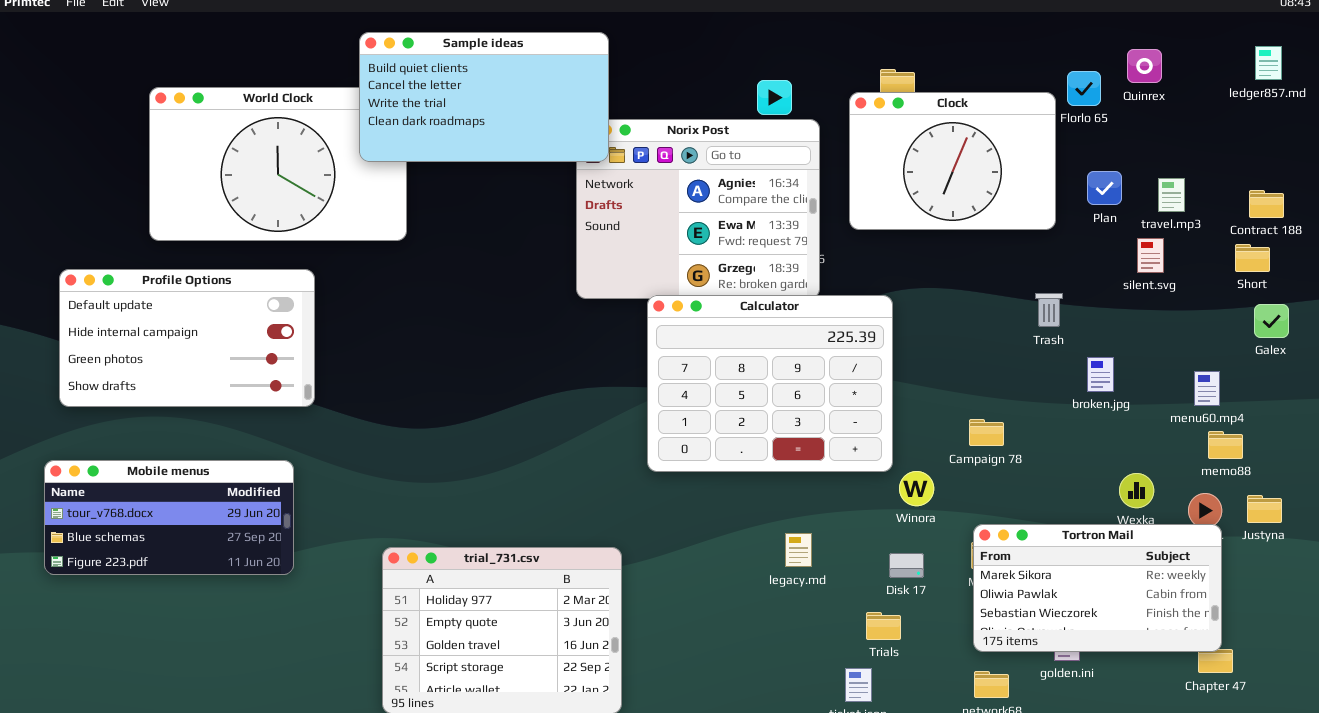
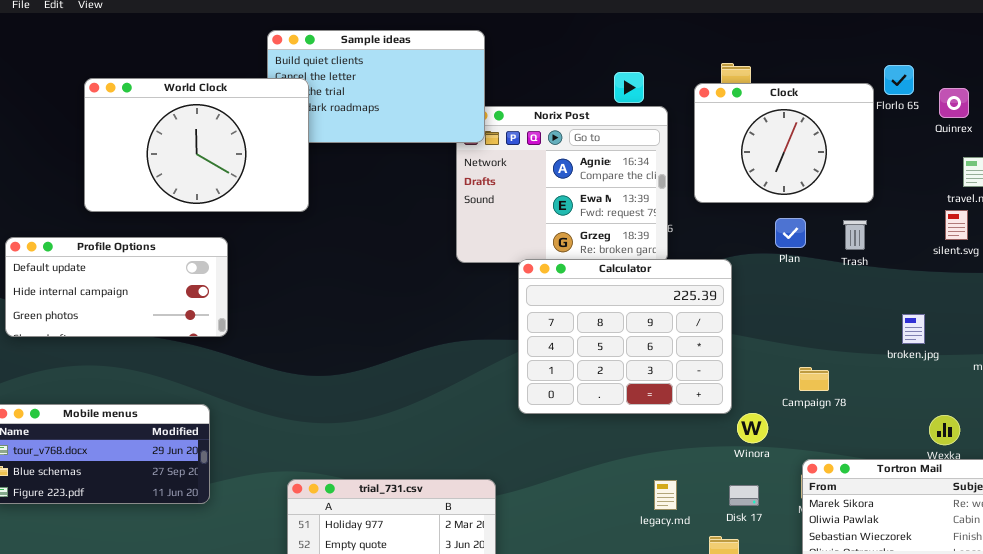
Quinrex: [1127,49,1162,83] -> [939,88,969,118], moved
World Clock: [149,87,407,241] -> [84,78,309,212], raised
Plan: [1087,171,1122,205] -> [775,218,806,248], moved
Profile Options: [59,269,315,407] -> [5,237,228,337], resized
Trash: [1035,293,1063,327] -> [843,220,867,250], moved
legacy.md: [785,533,812,567] -> [654,480,677,510], moved

